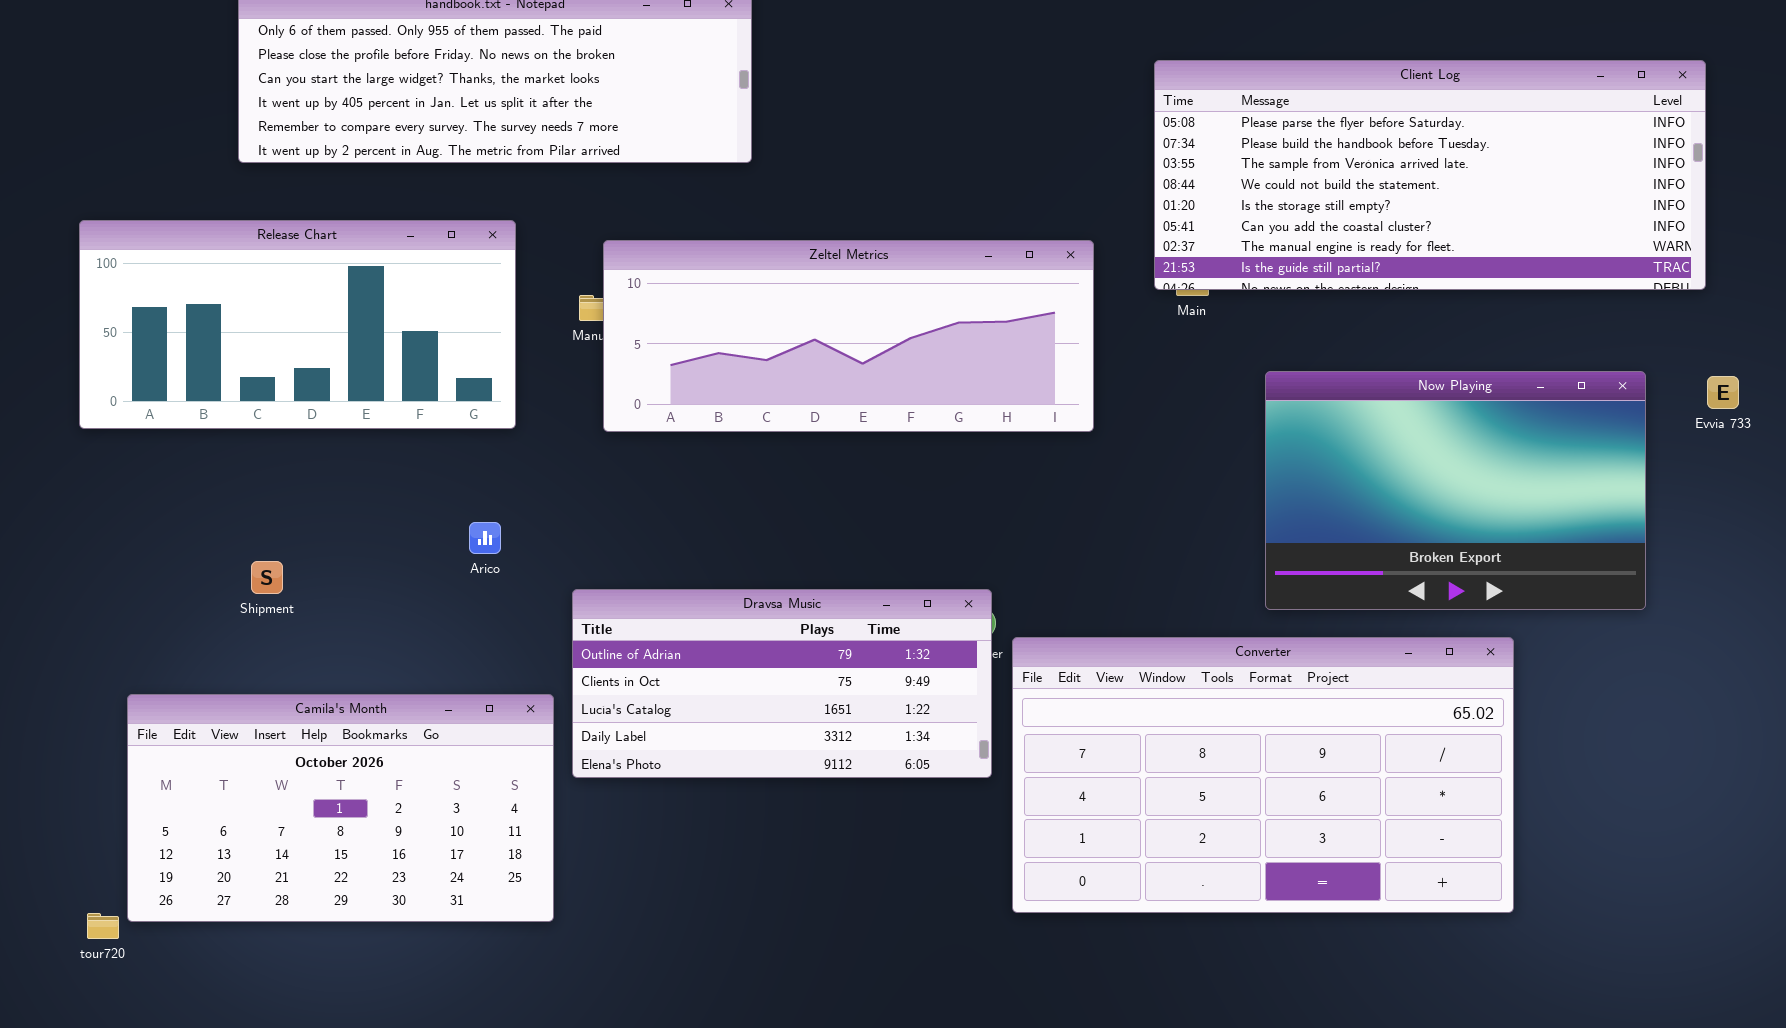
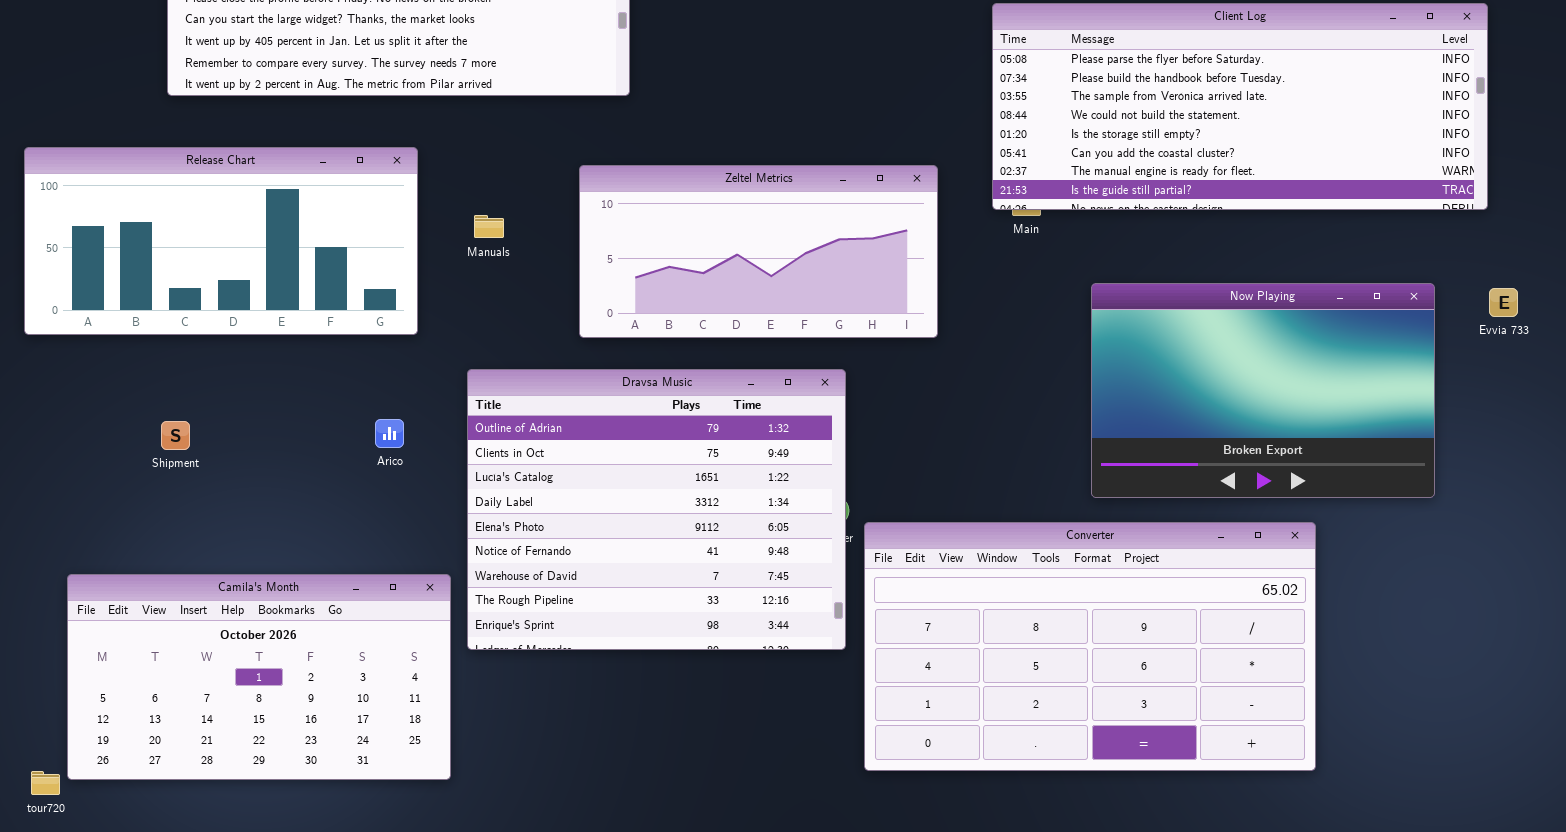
Zeltel Metrics: [603,240,1094,432] -> [579,165,938,338], resized
Shipment: [251,561,283,594] -> [161,421,190,450], moved
Dravsa Music: [572,589,992,778] -> [467,369,846,650], resized

